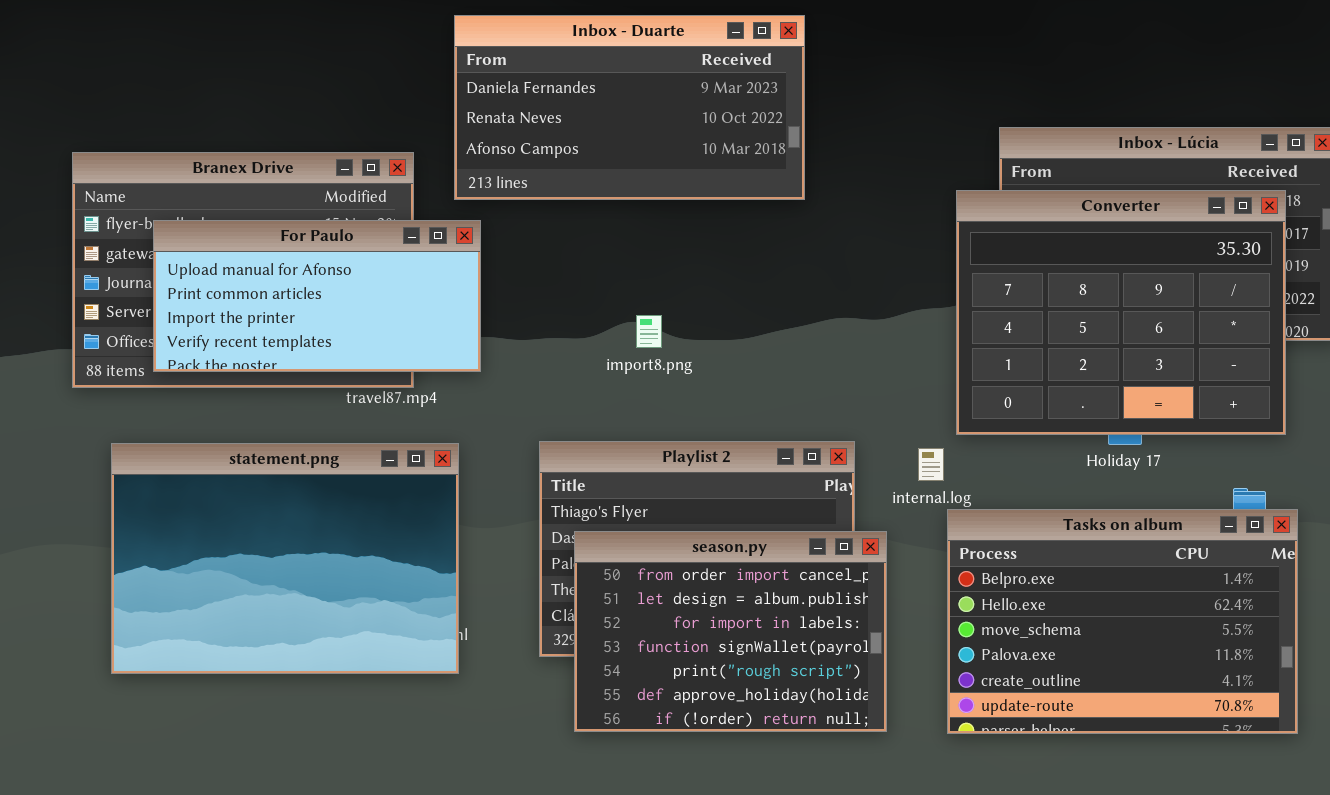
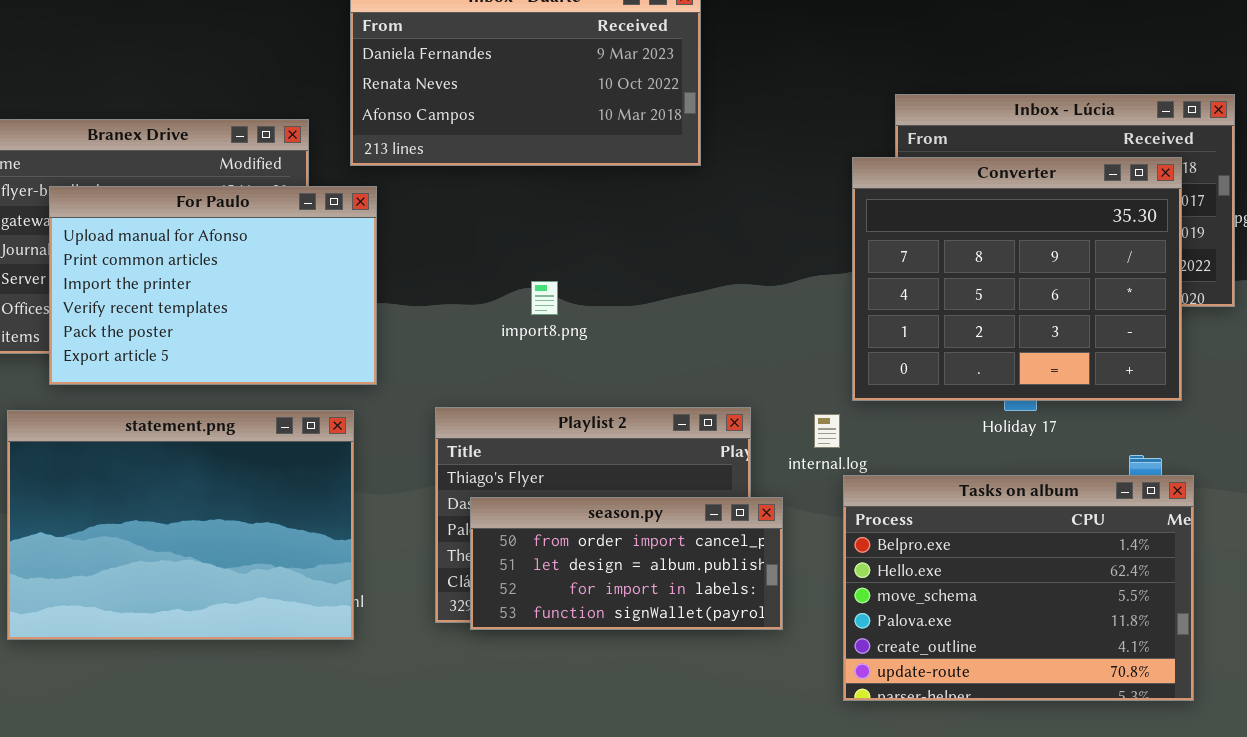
For Paulo: [153,220,481,372] -> [49,186,377,385], resized
season.py: [574,531,887,732] -> [470,497,783,630], resized

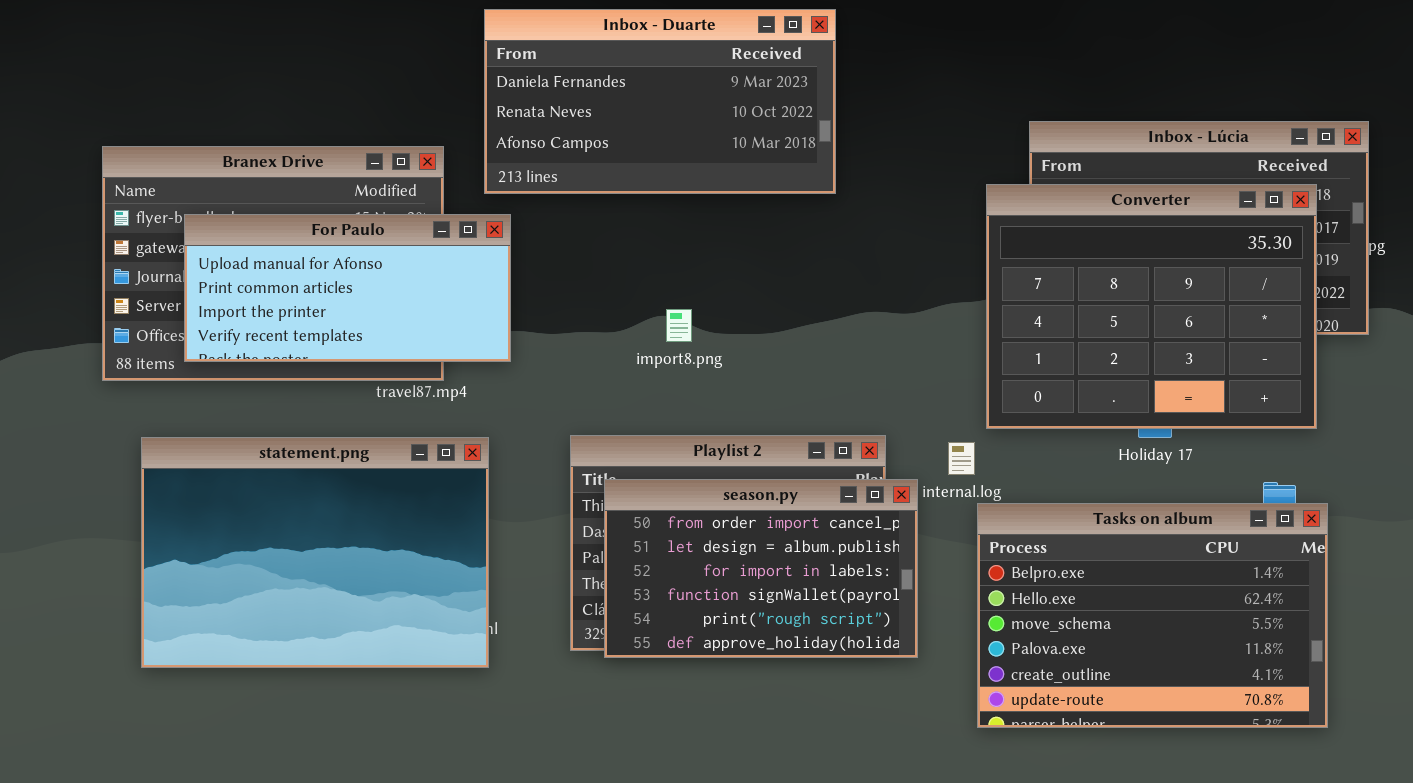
For Paulo: [49,186,377,385] -> [184,214,511,362], resized
season.py: [470,497,783,630] -> [604,479,918,658], resized

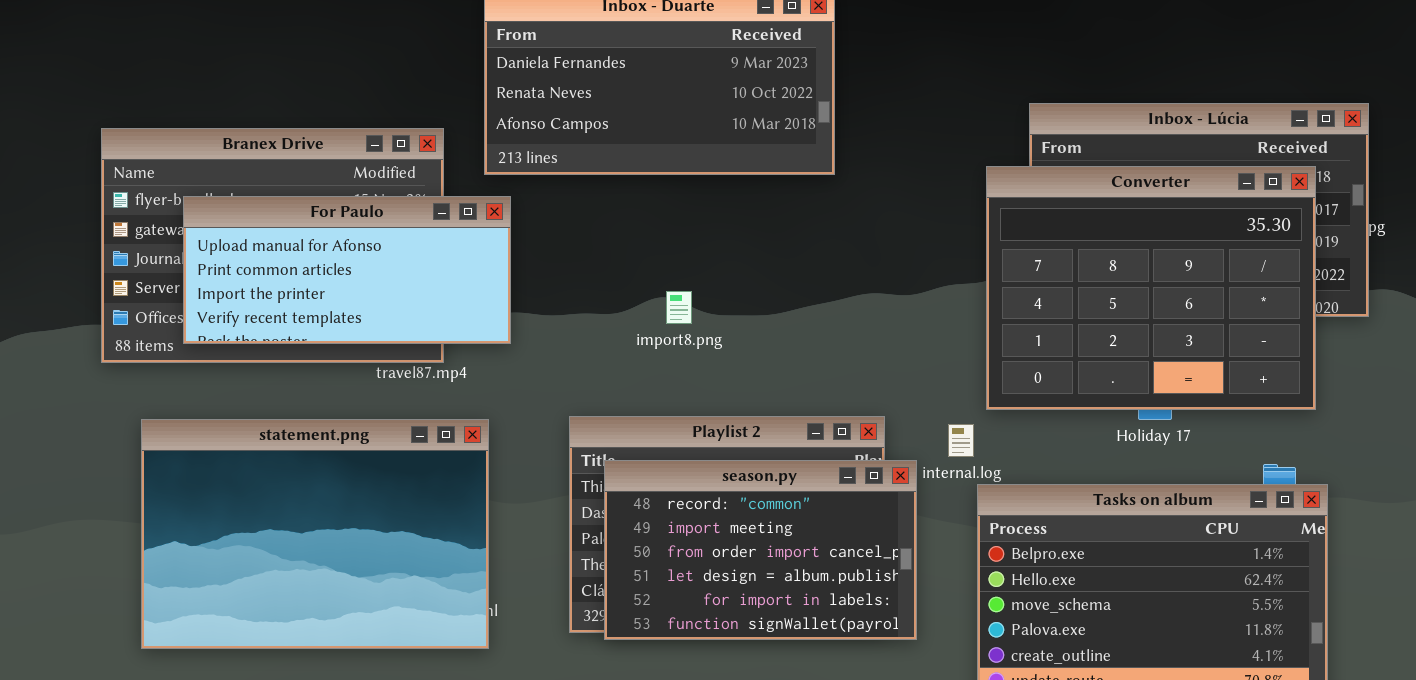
season.py: [604,479,918,658] -> [604,460,917,640], scrolled up 2 rows

